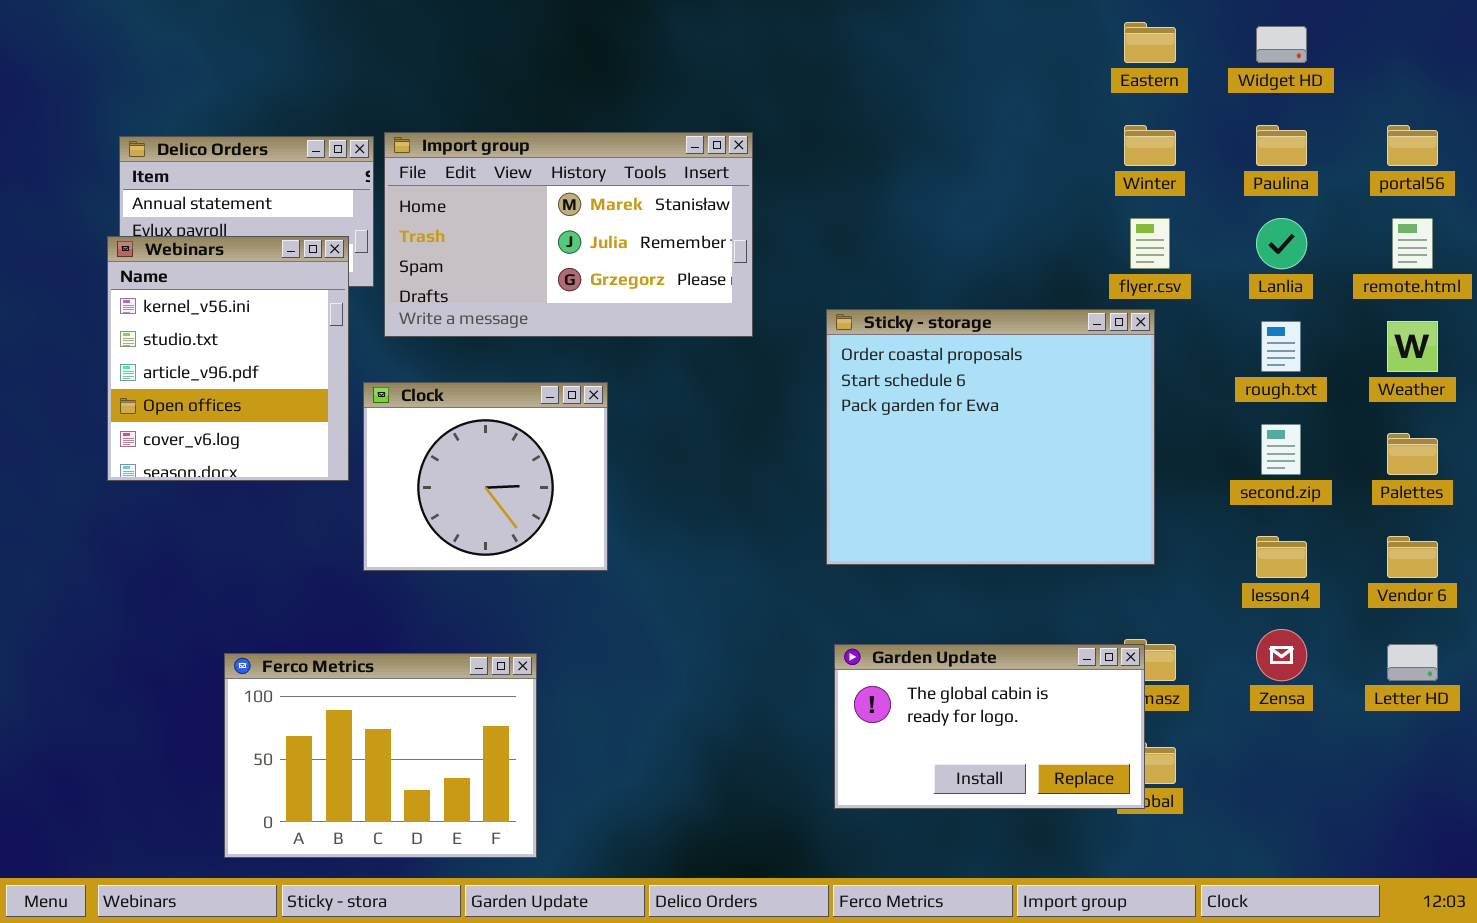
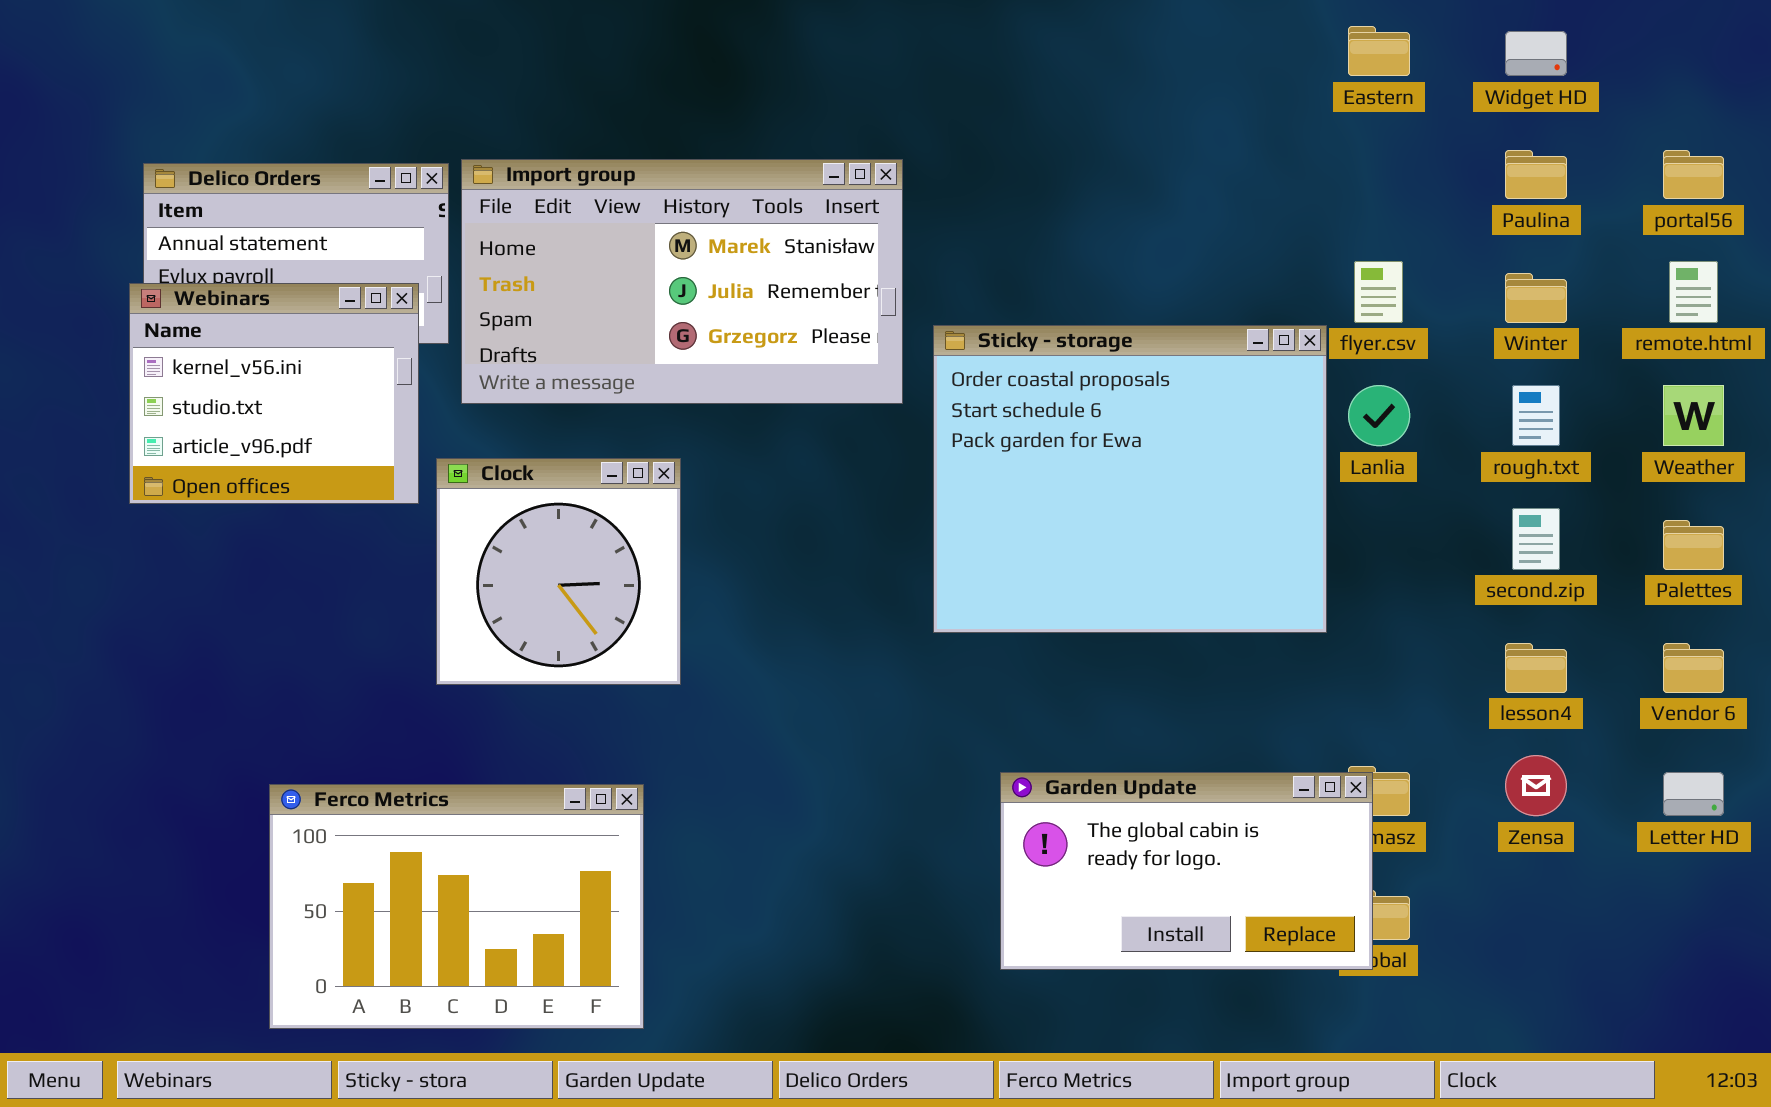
Winter: [1124,125,1176,166] -> [1505,273,1567,323], moved
Lanlia: [1256,218,1307,269] -> [1348,385,1410,446], moved
Webinars: [107,236,349,481] -> [129,283,419,504], resized
Sticky - storage: [826,309,1155,565] -> [933,325,1327,633], moved
Clock: [363,382,608,571] -> [436,458,681,685], resized

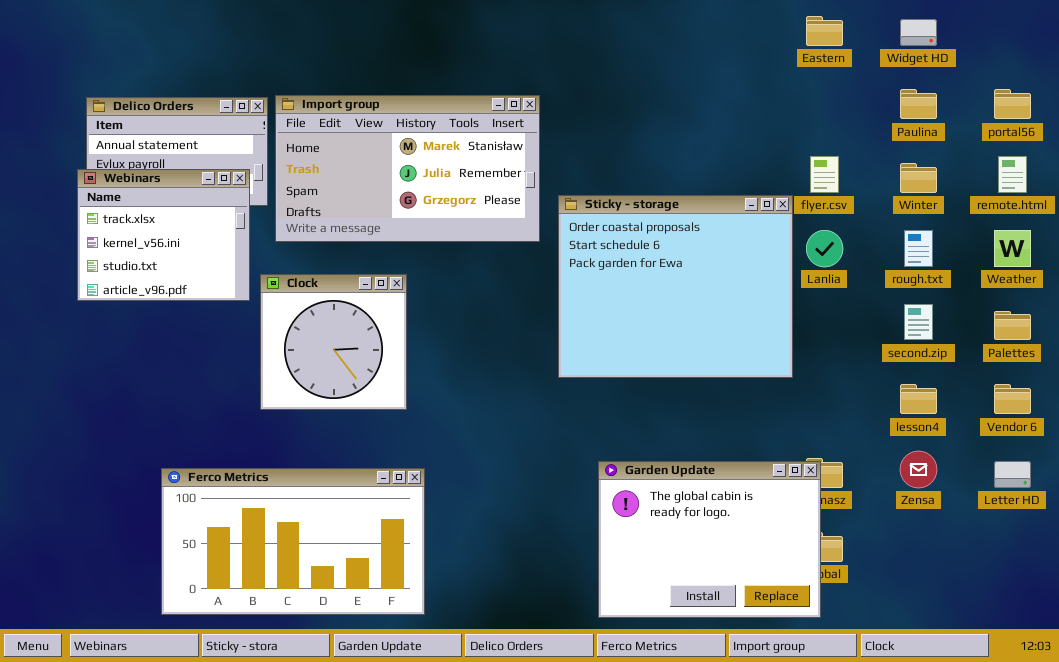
Webinars: [129,283,419,504] -> [77,169,250,301], scrolled up 1 row
Garden Update: [1000,772,1373,970] -> [598,461,821,618], resized
Ferco Metrics: [269,784,644,1029] -> [161,468,425,615], resized

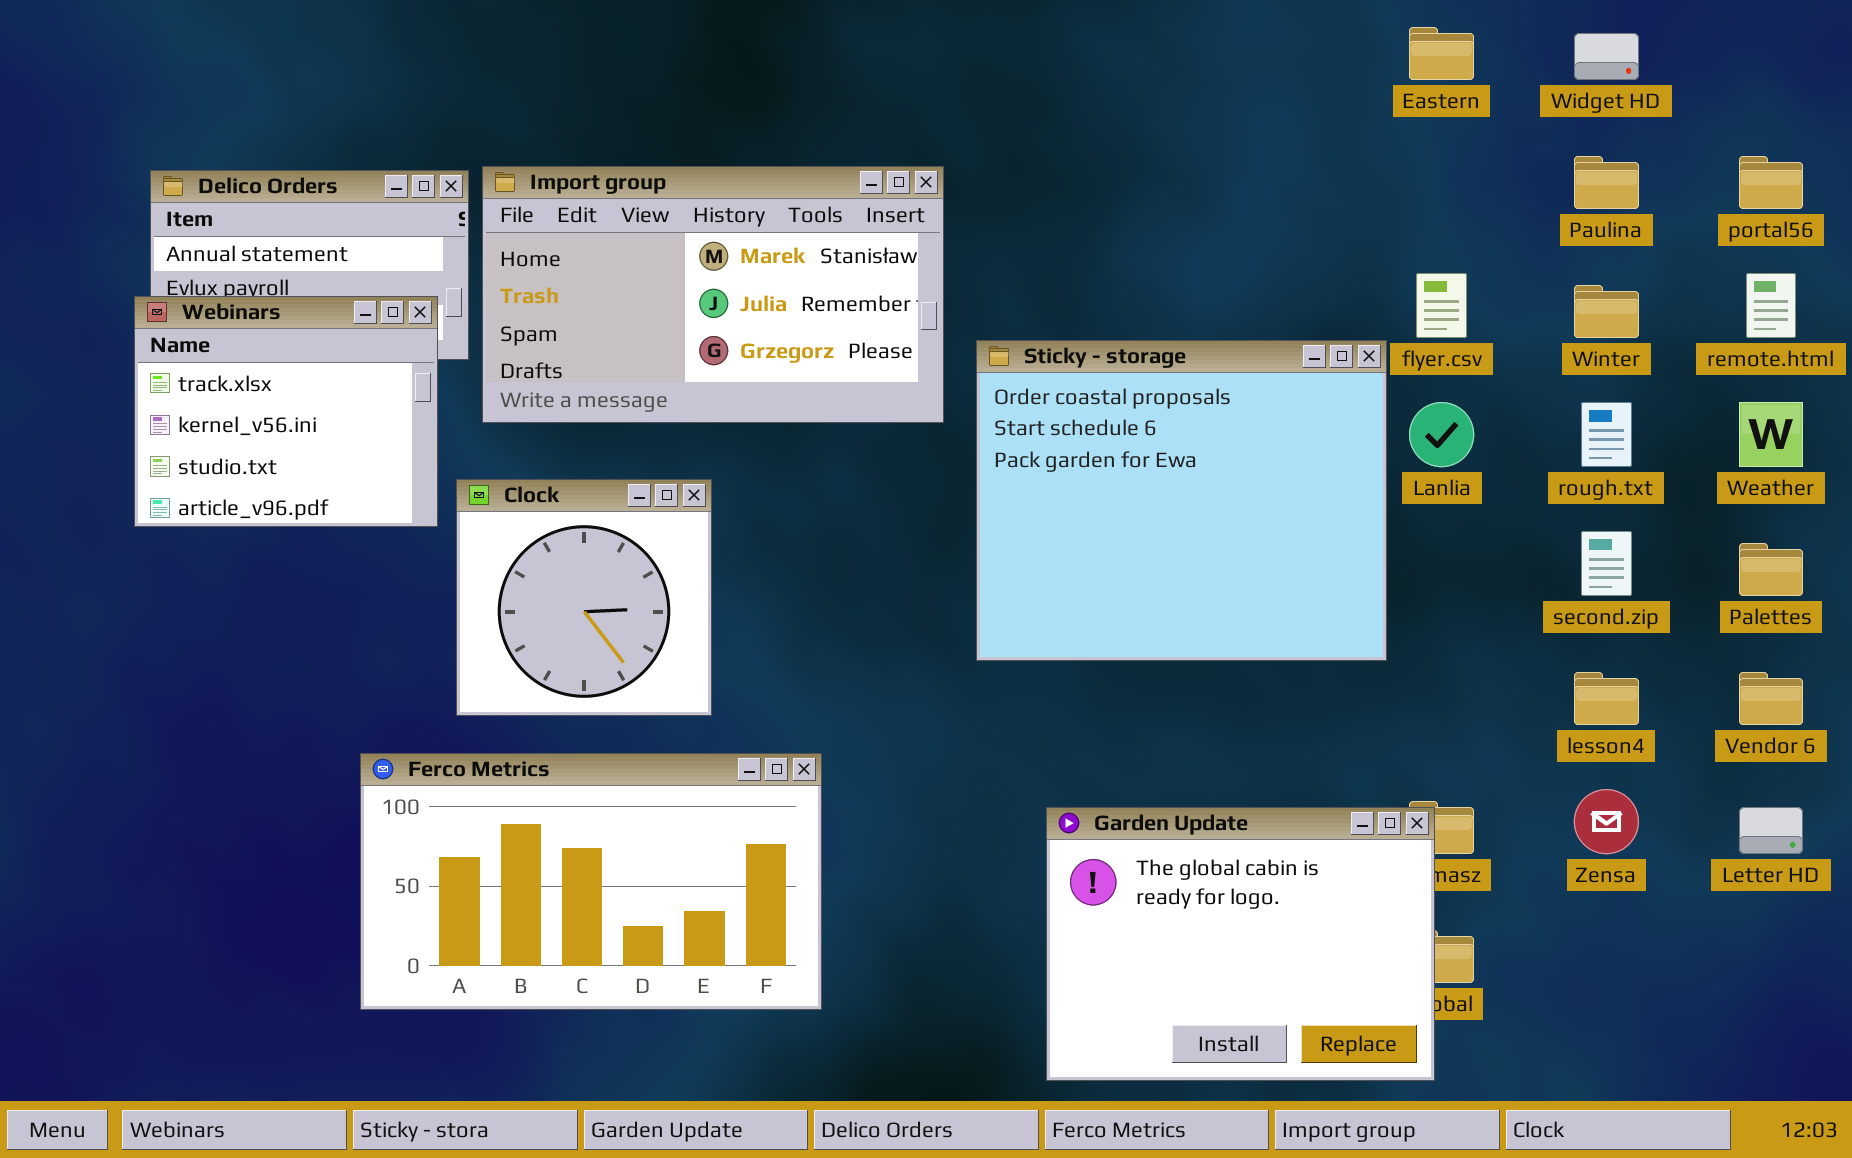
Ferco Metrics: [161,468,425,615] -> [360,753,822,1010], moved

